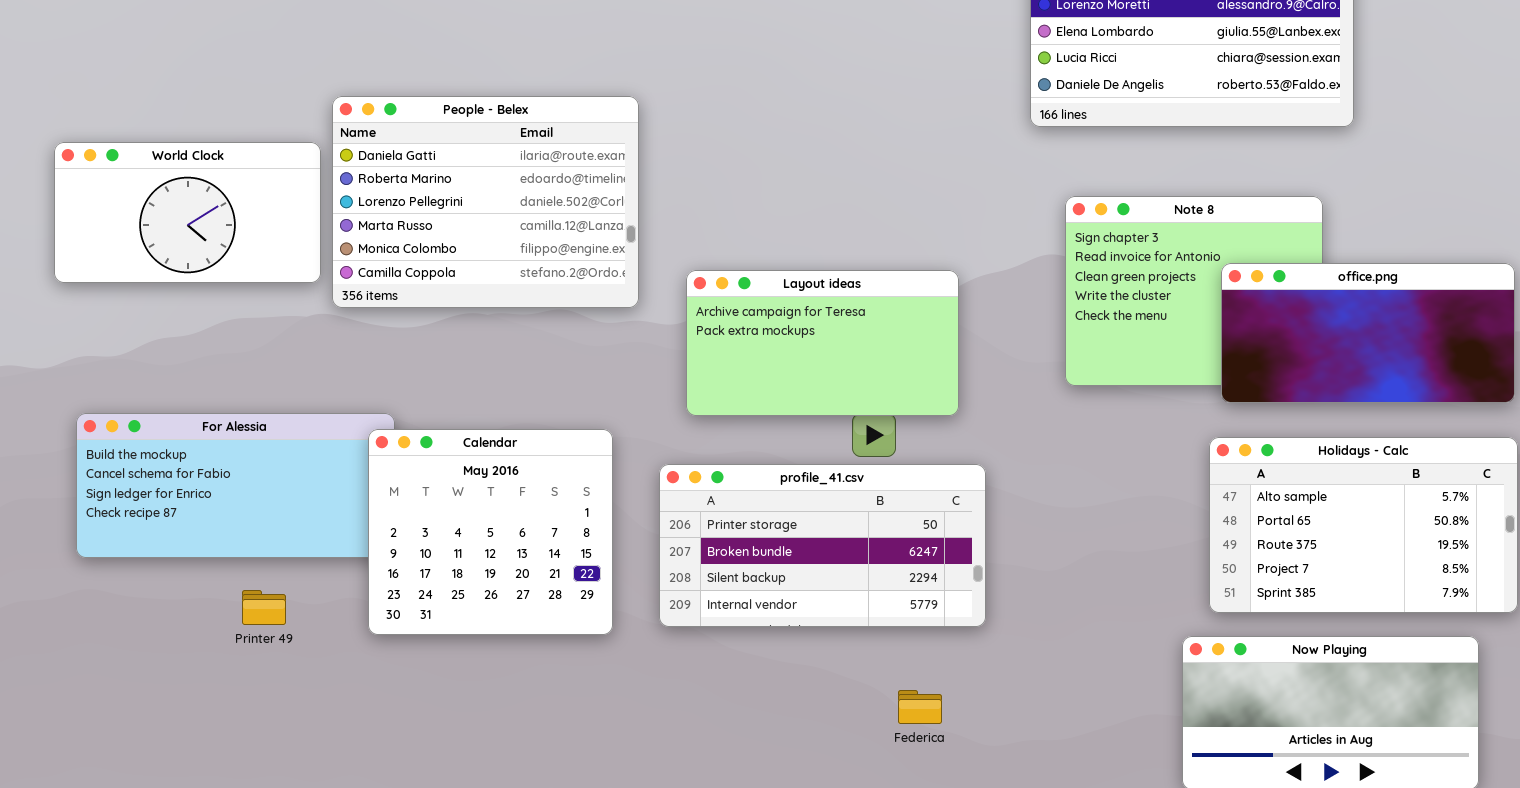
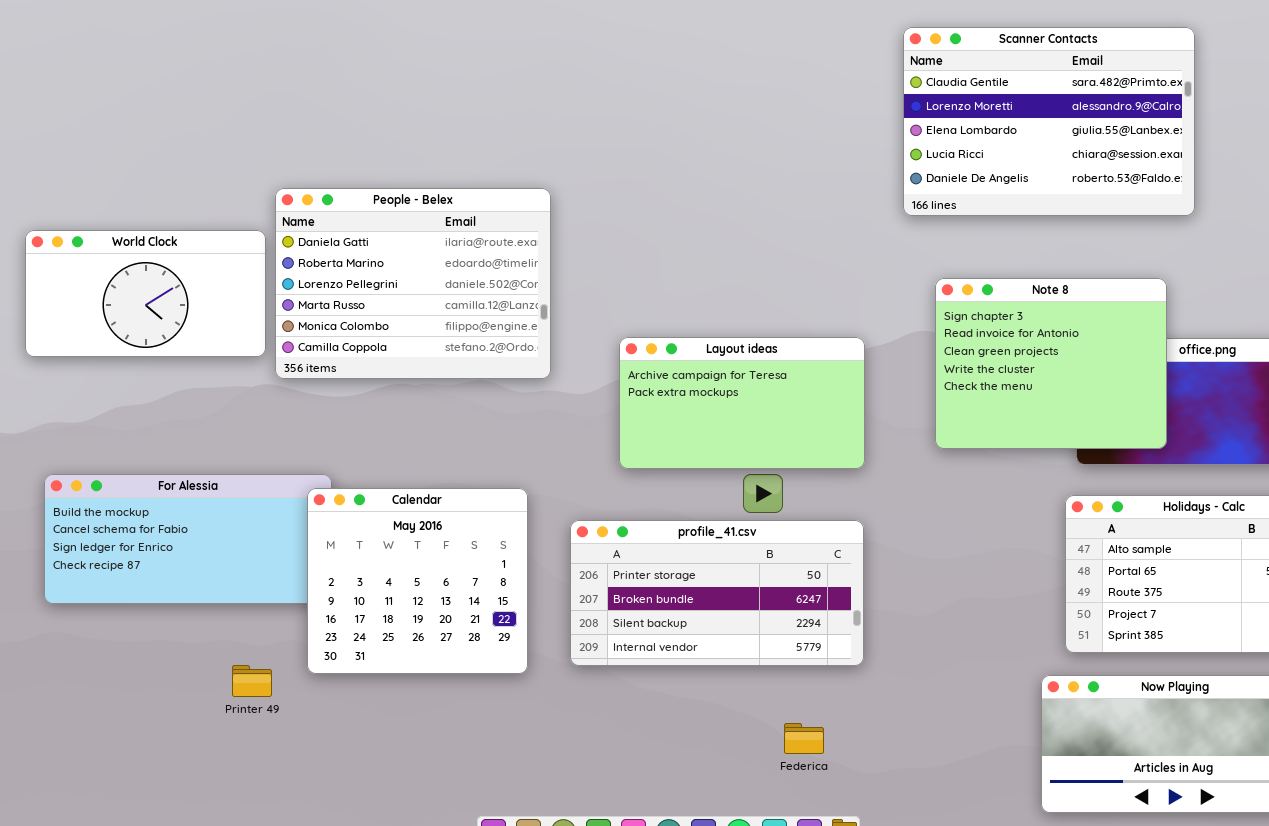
Note 8: [1065,196,1323,386] -> [935,278,1167,449], raised
Layout ideas: [686,270,959,416] -> [619,337,865,469], moved
Printer 49: [242,590,286,625] -> [232,665,272,697], moved

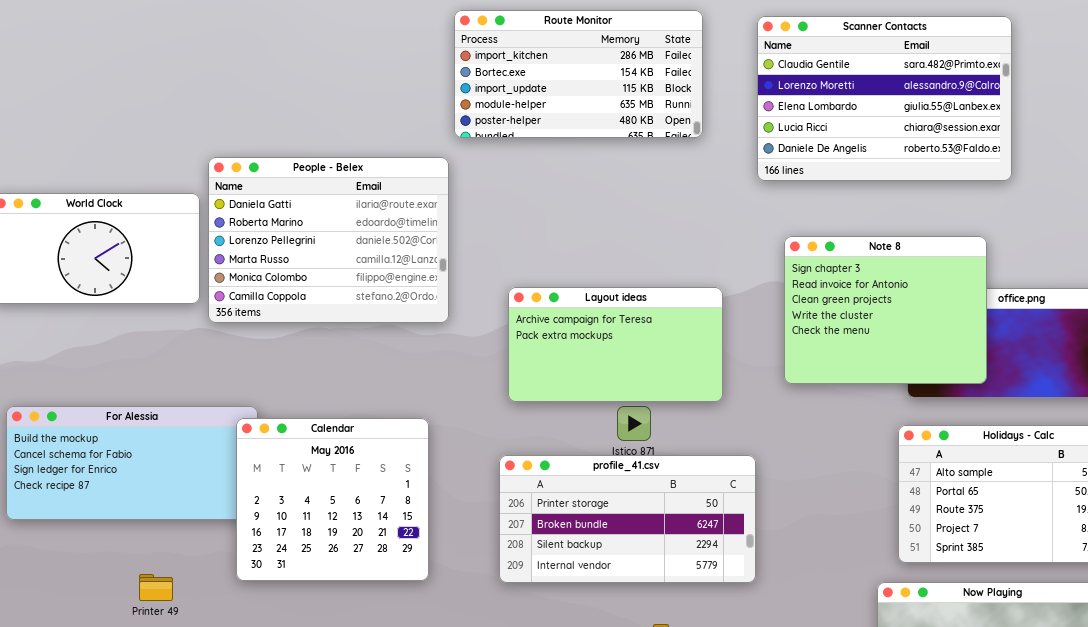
Route Monitor: none -> [454,10,703,138], opened
profile_41.csv: [570,520,864,666] -> [499,455,756,583], moved
Printer 49: [232,665,272,697] -> [139,574,173,601], moved

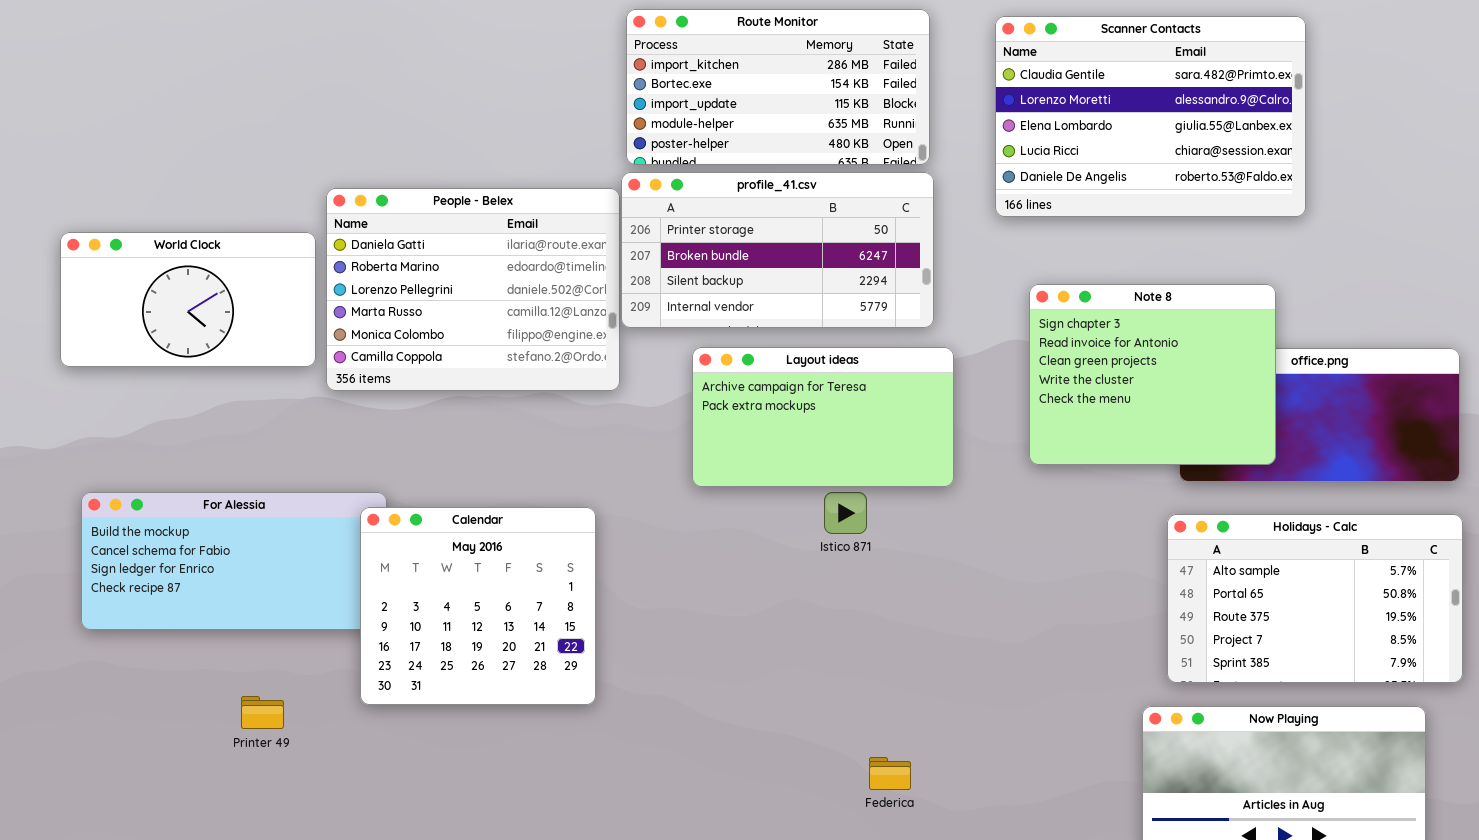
profile_41.csv: [499,455,756,583] -> [621,172,934,328], moved

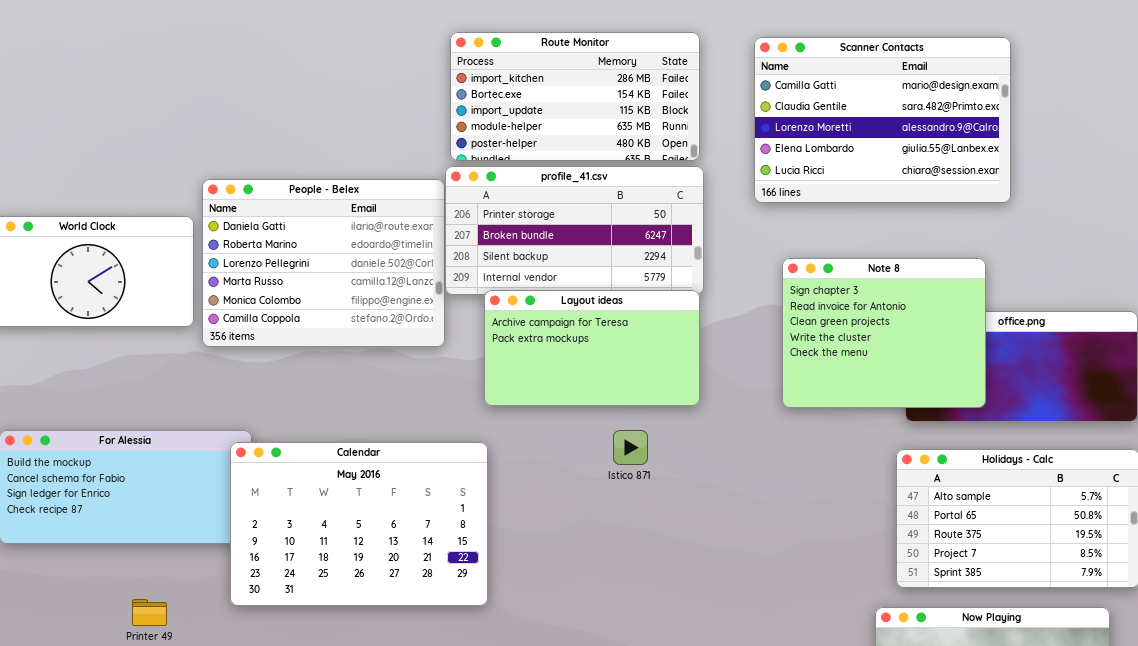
Scanner Contacts: [995,16,1306,217] -> [754,37,1011,203], scrolled up 1 row
Layout ideas: [692,347,954,487] -> [484,290,700,406], moved
Calendar: [360,507,596,705] -> [230,442,488,606], resized

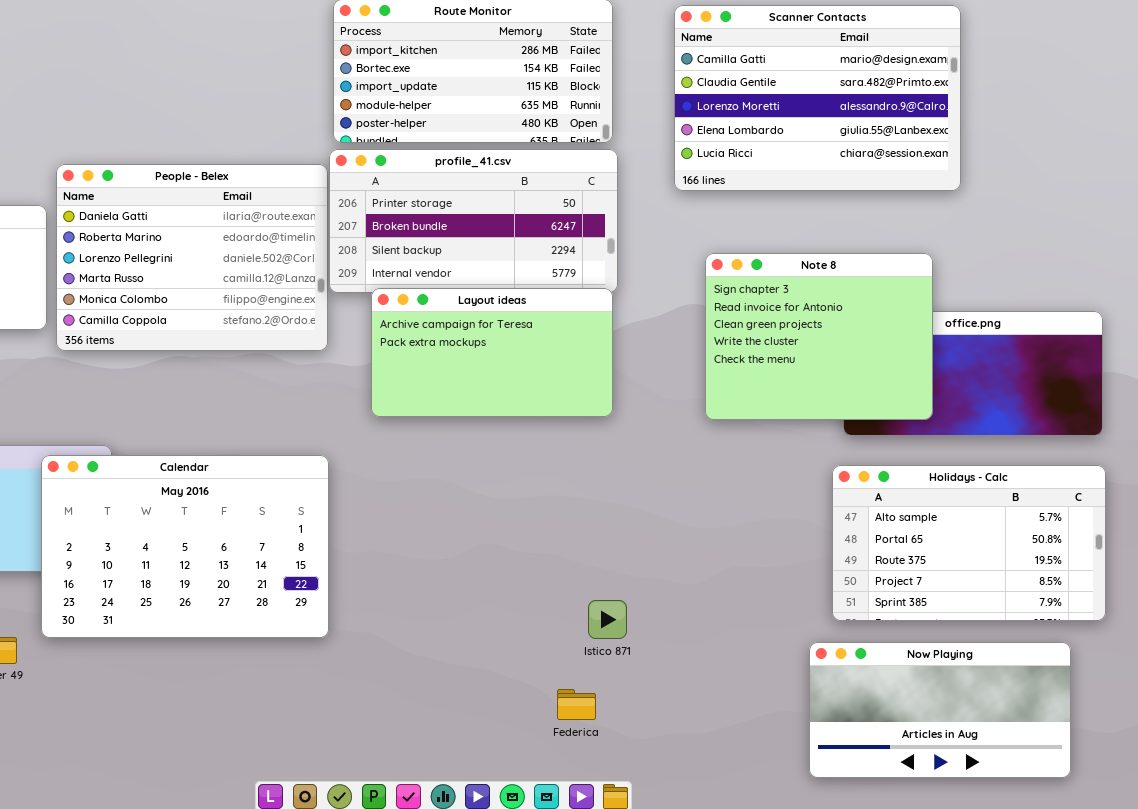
Istico 871: [613,430,648,465] -> [588,600,627,639], moved
Calendar: [230,442,488,606] -> [41,455,329,638], moved

